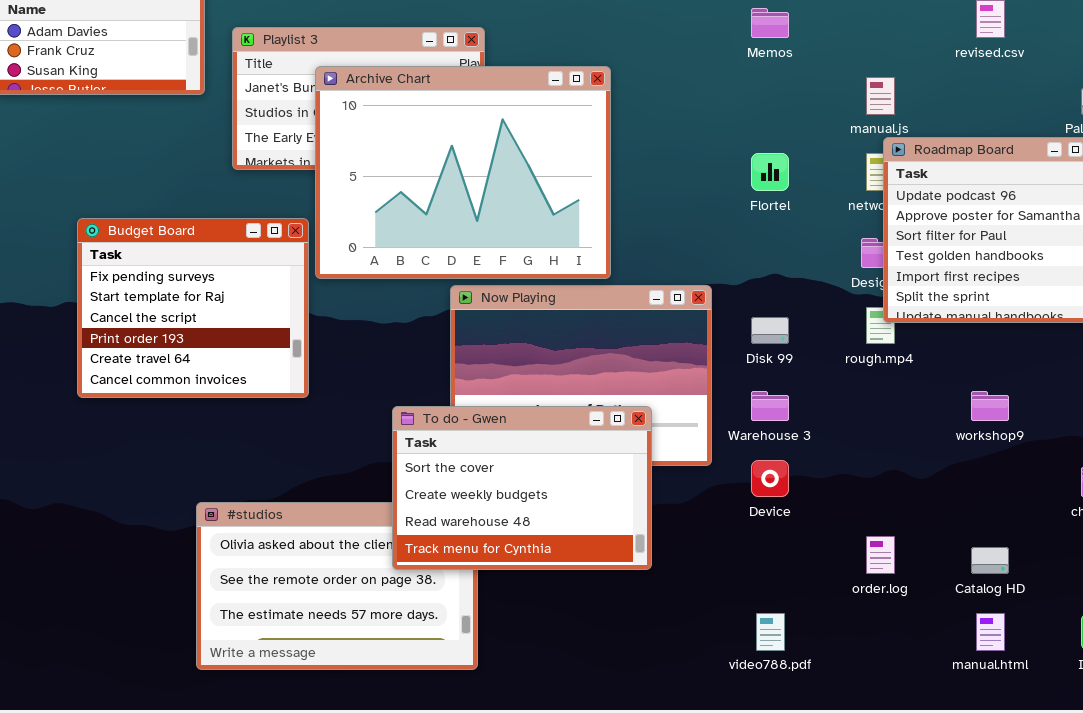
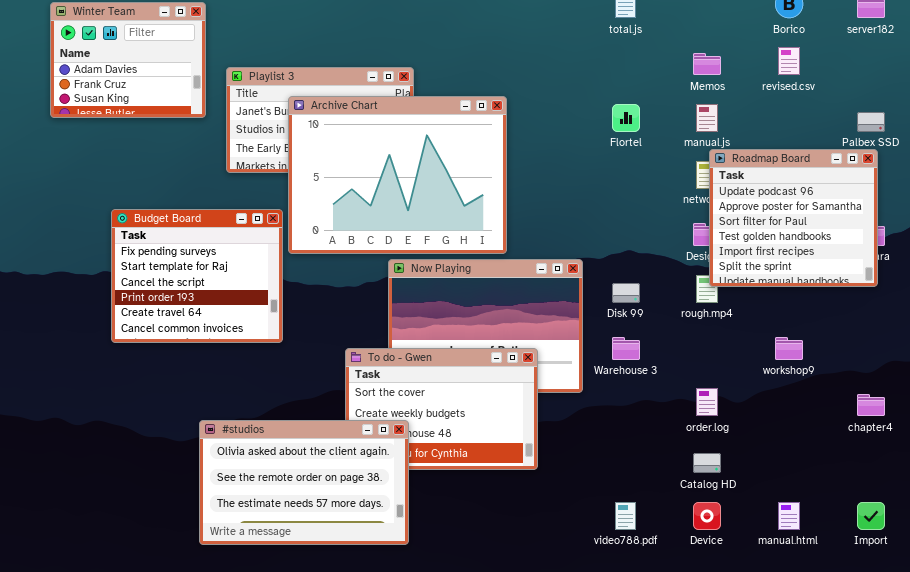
Memos: [751,8,789,38] -> [693,53,721,75], moved
Flortel: [751,153,789,191] -> [612,104,640,132], moved
Device: [751,460,789,497] -> [693,502,721,530], moved
#studios: [196,502,478,670] -> [199,420,409,545], raised
order.log: [866,536,895,574] -> [696,388,718,416], moved
Catalog HD: [971,547,1009,574] -> [693,453,721,473], moved

